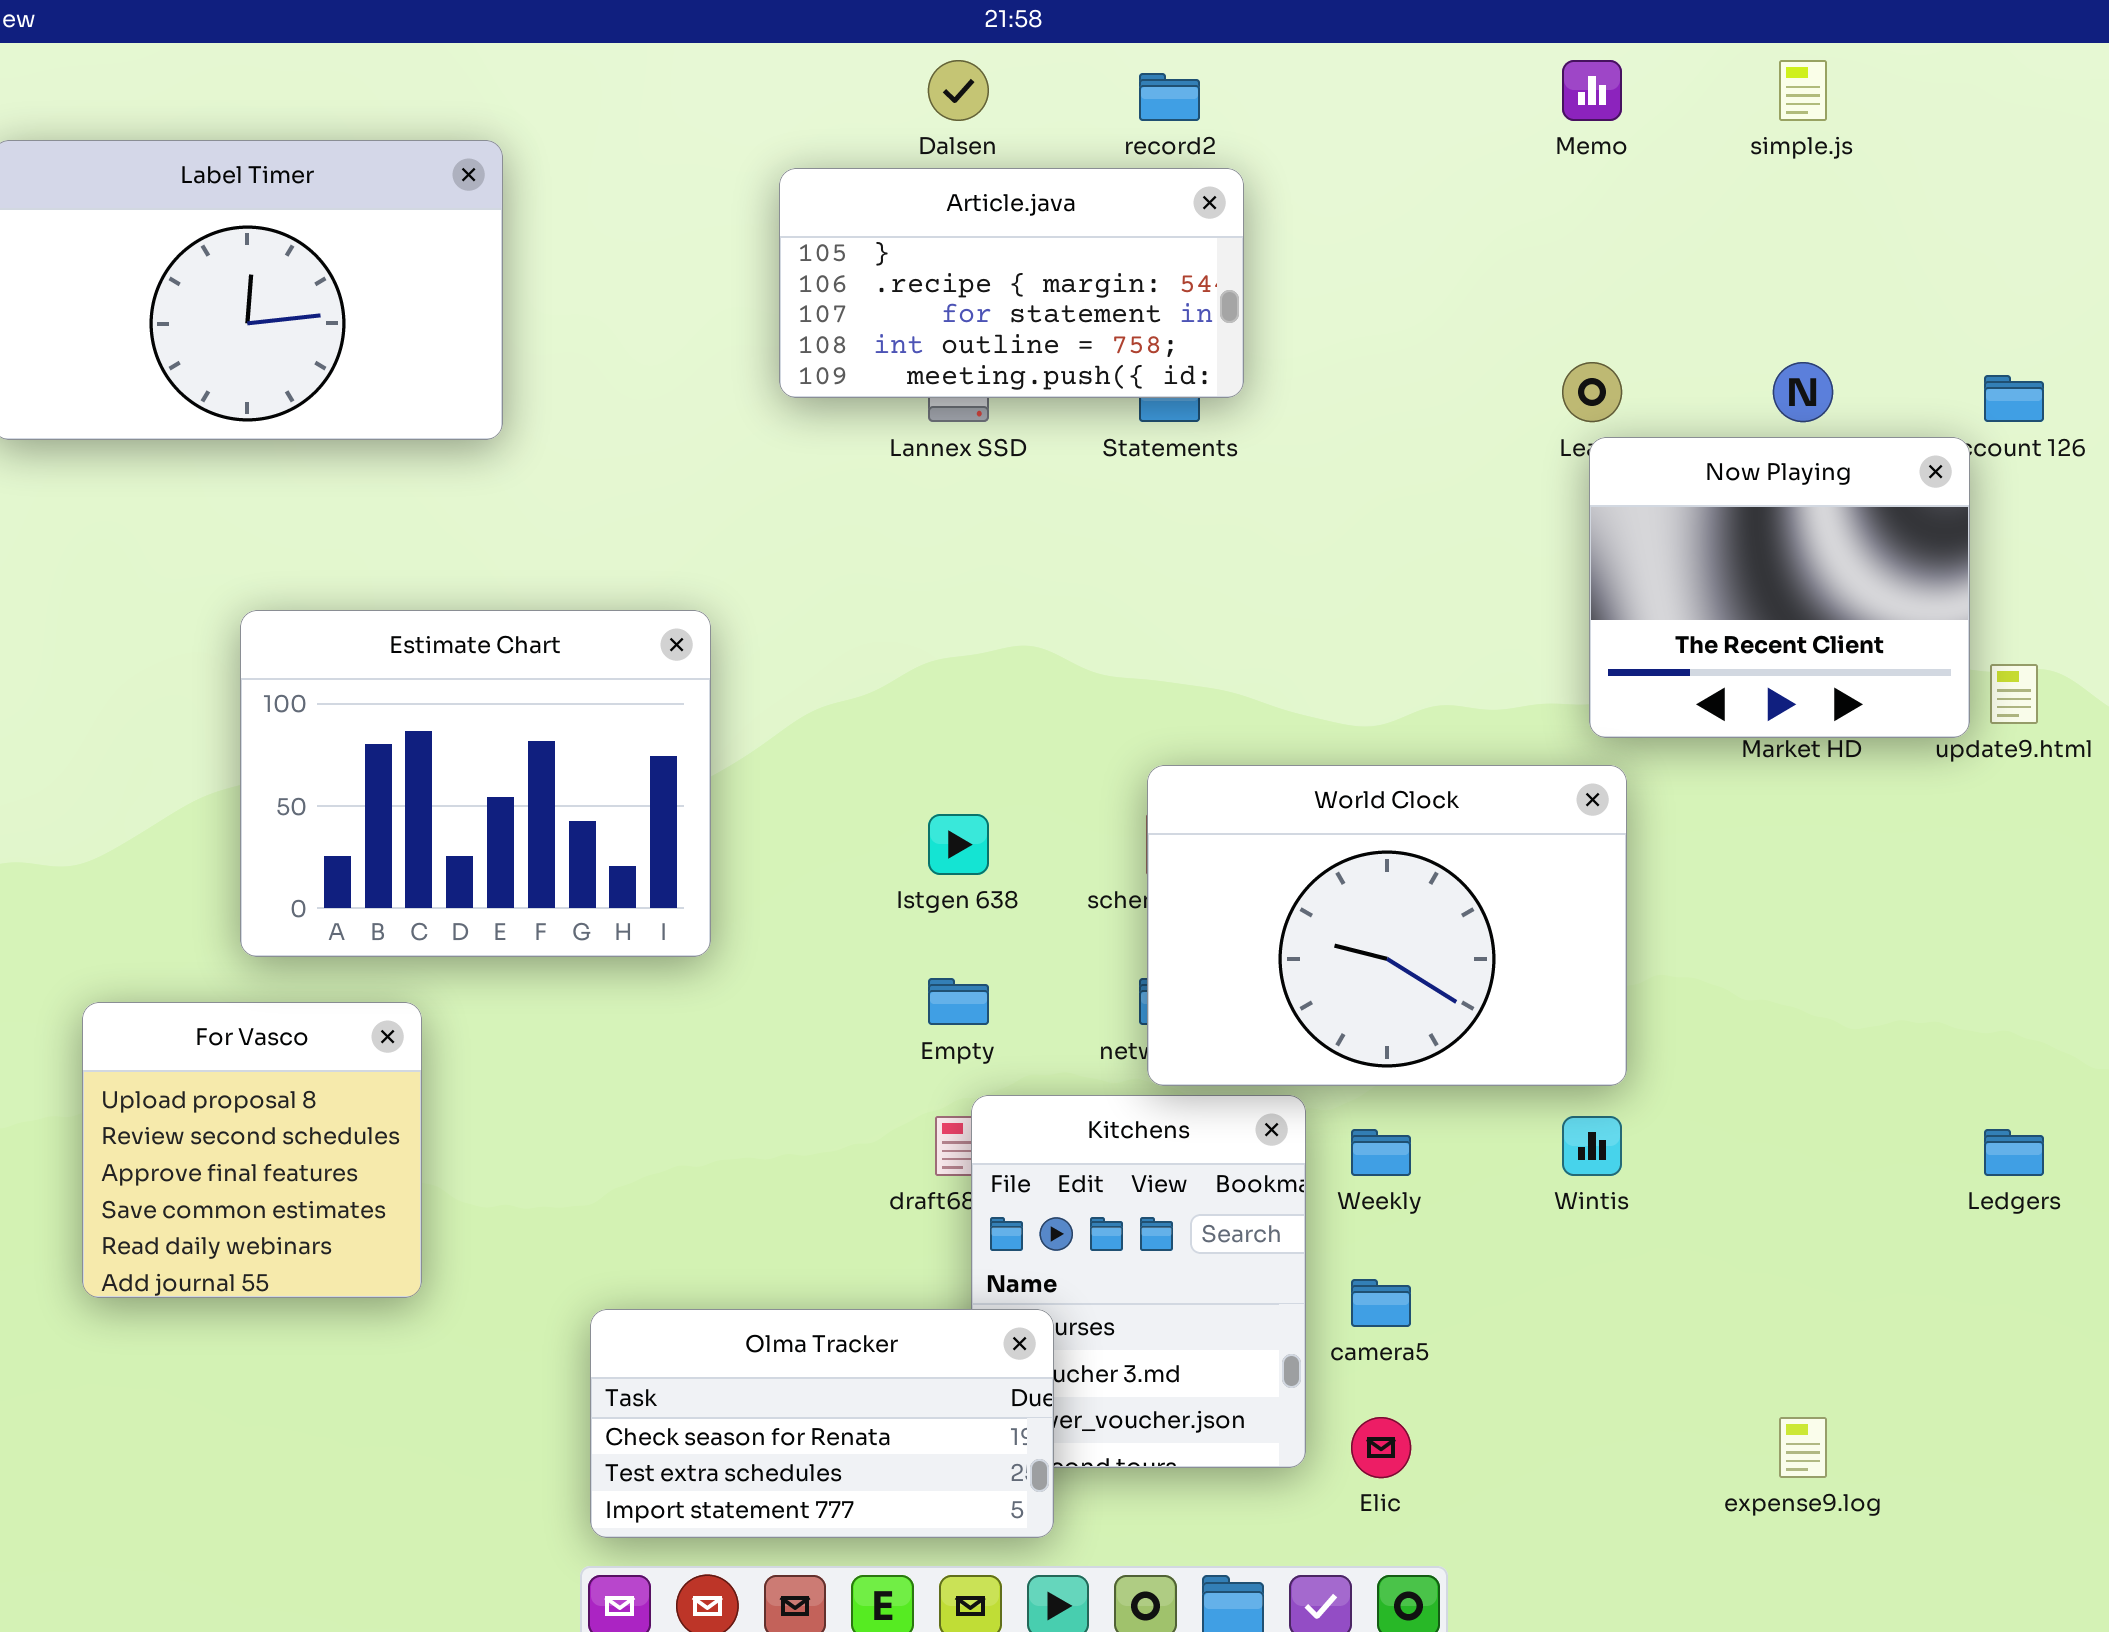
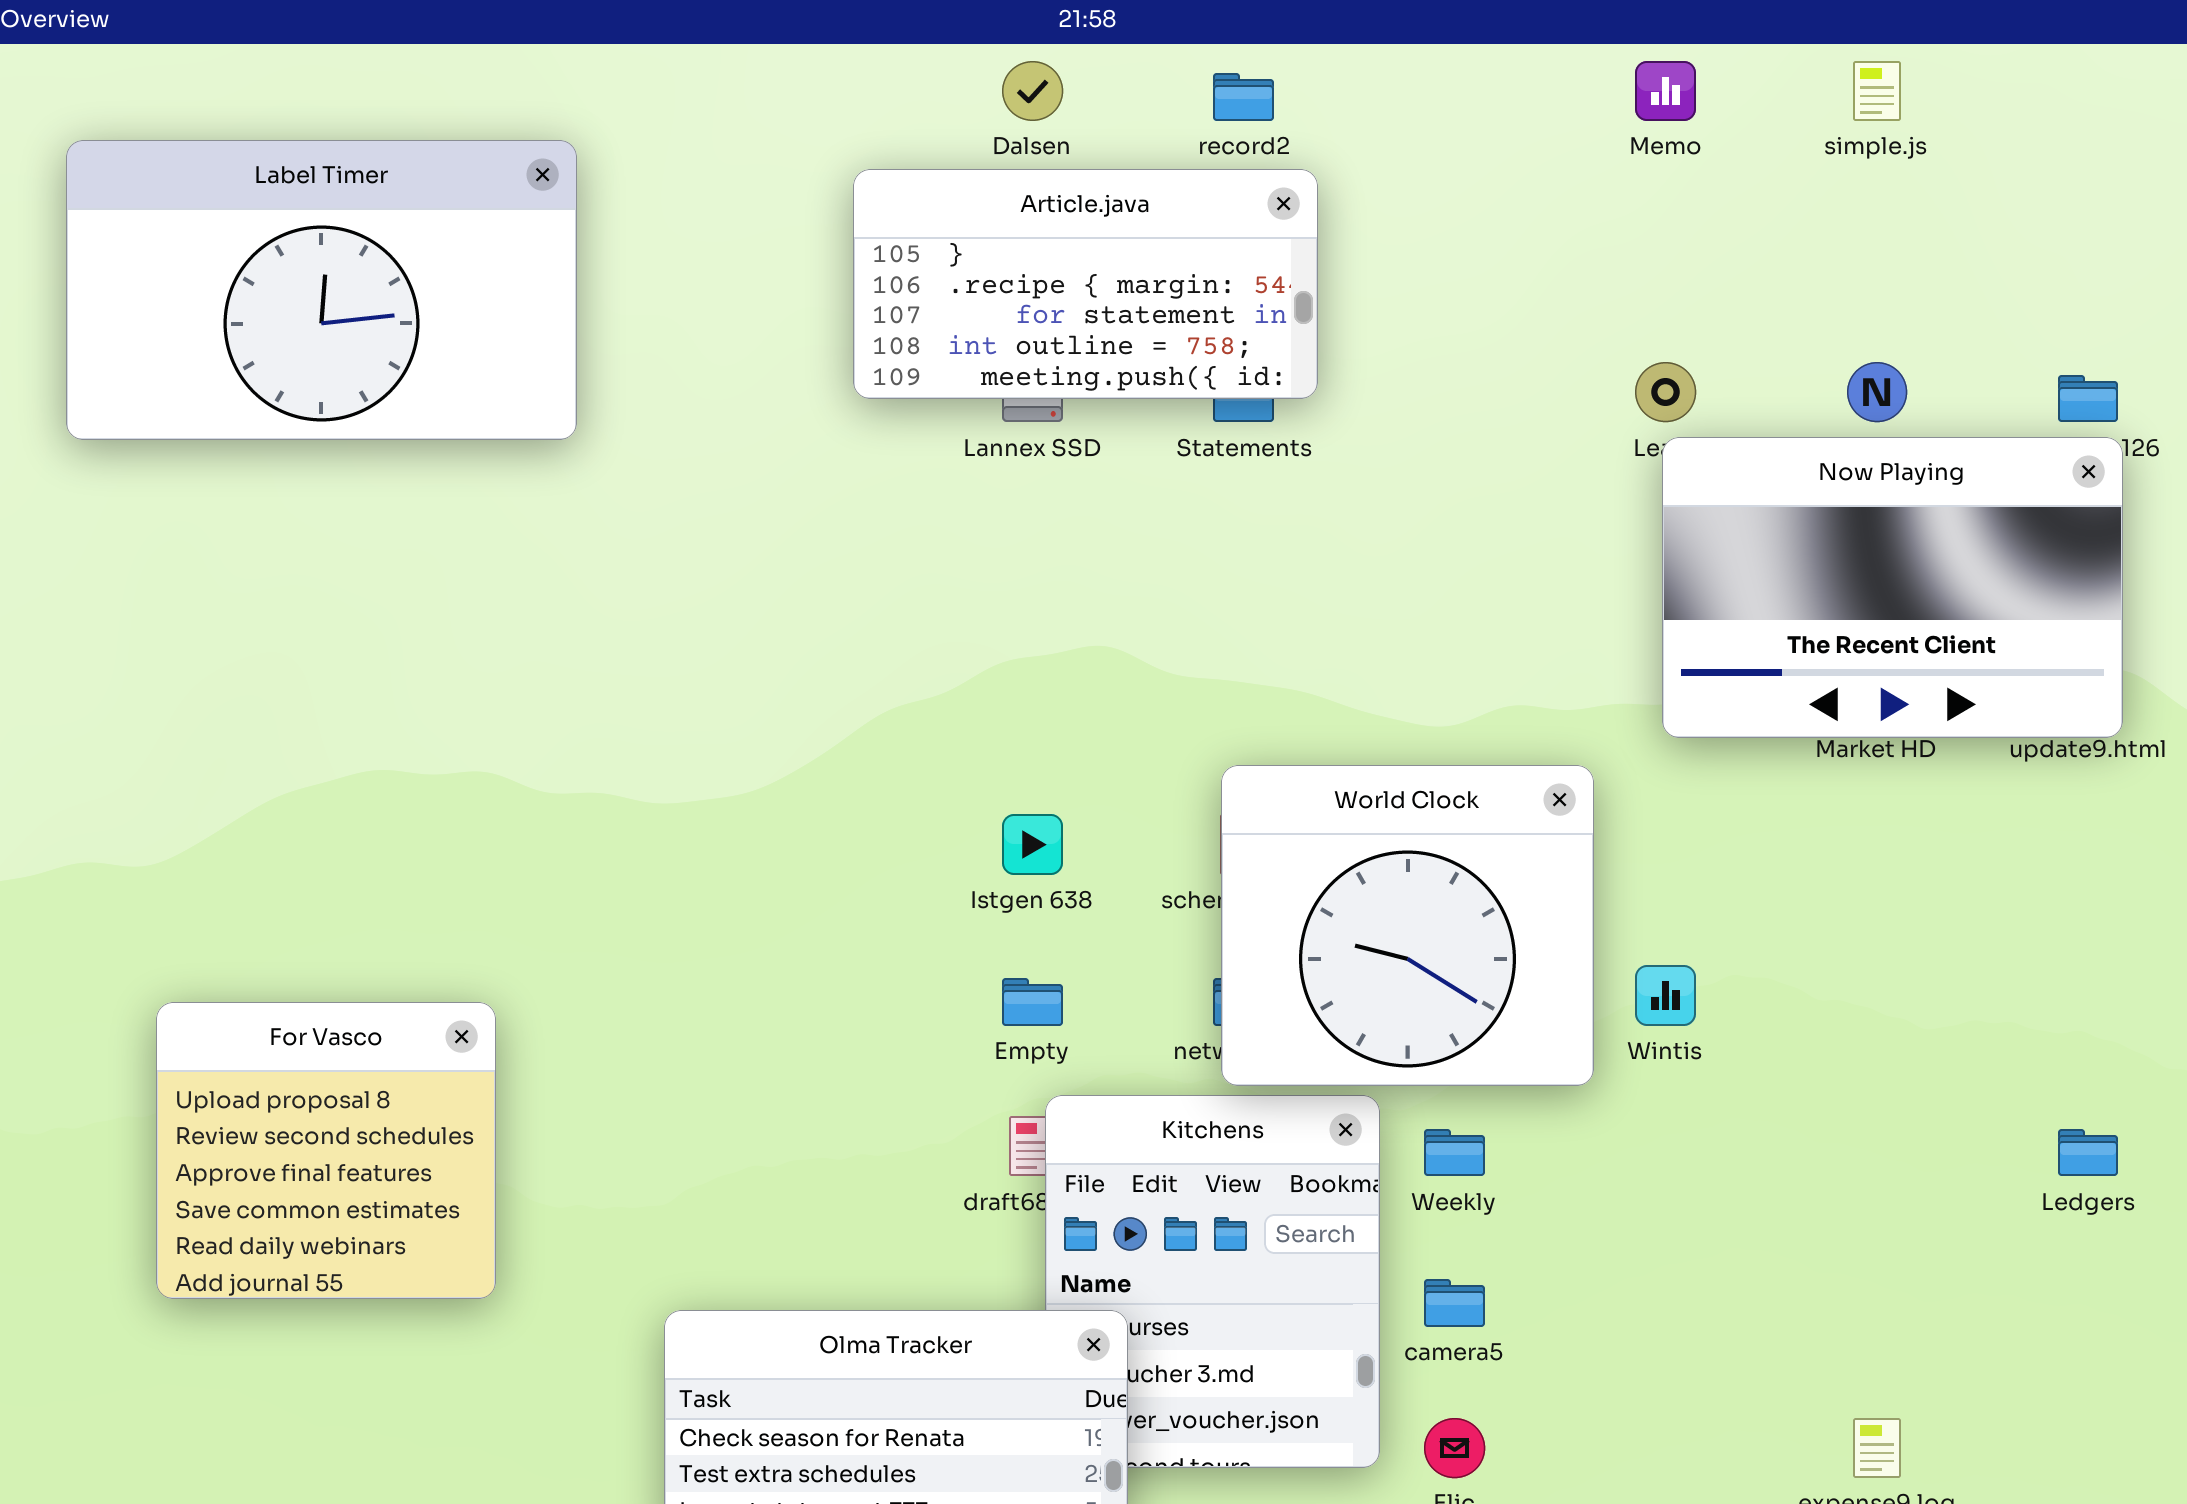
Now Playing: [1589,437,1970,738] -> [1662,437,2123,738], resized
Estimate Chart: [240,610,711,957] -> none, closed
World Clock: [1147,765,1627,1086] -> [1221,765,1594,1086], resized
Wintis: [1562,1116,1622,1176] -> [1635,965,1696,1026], moved

